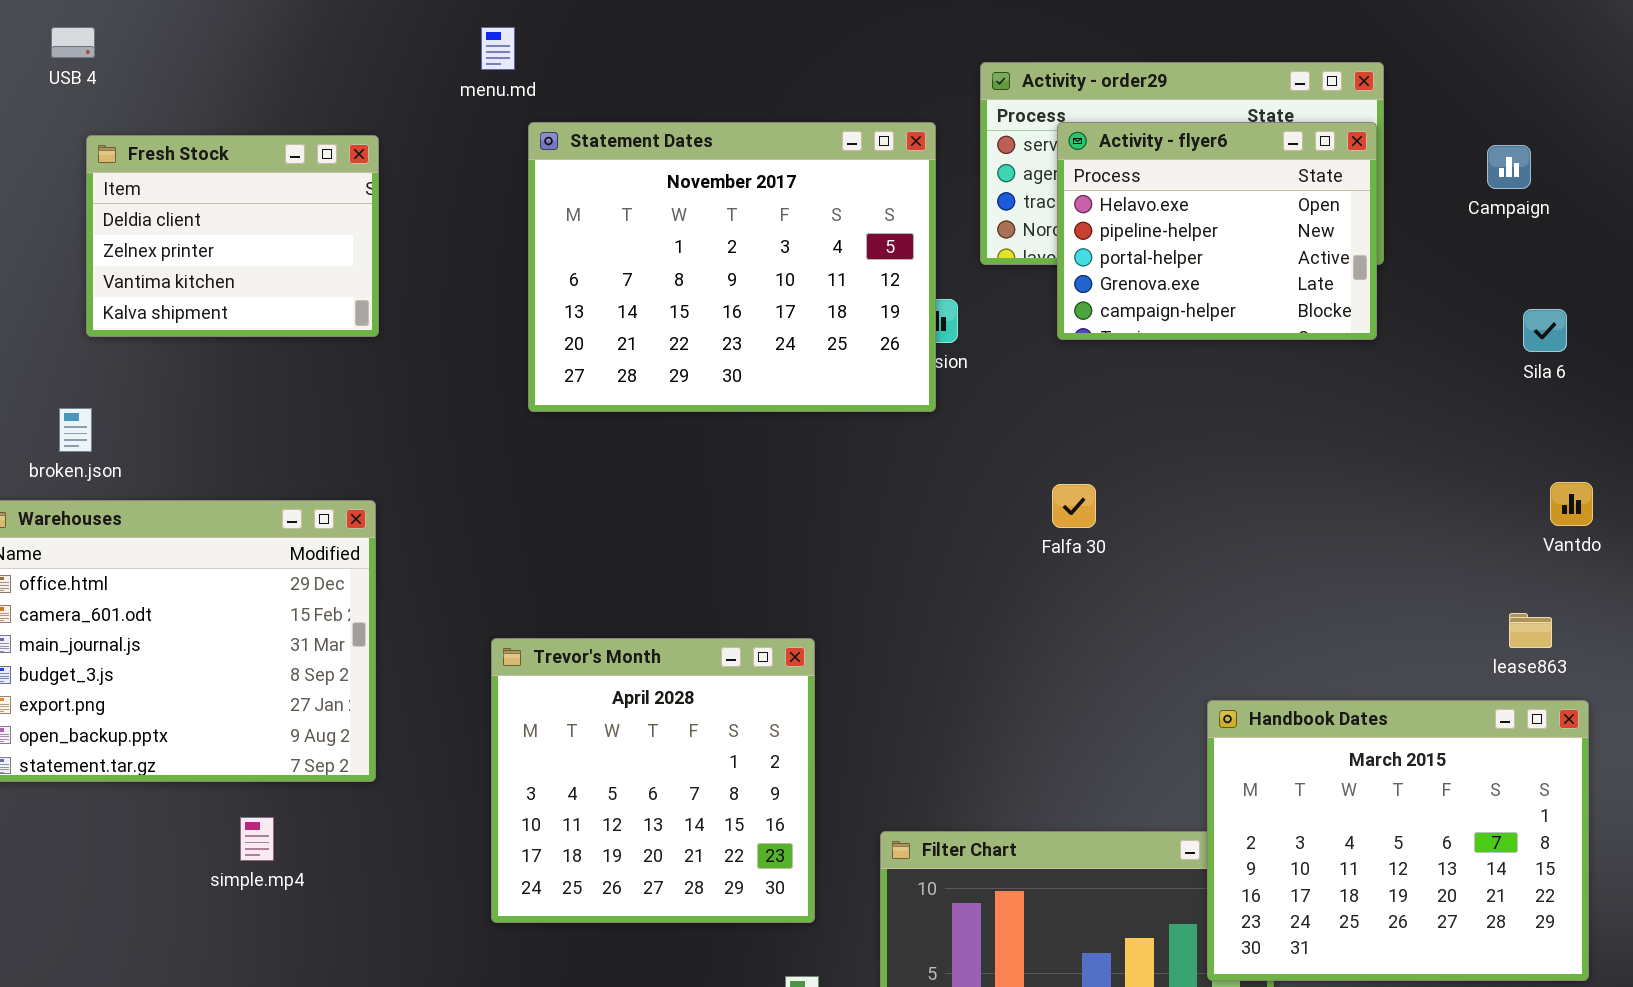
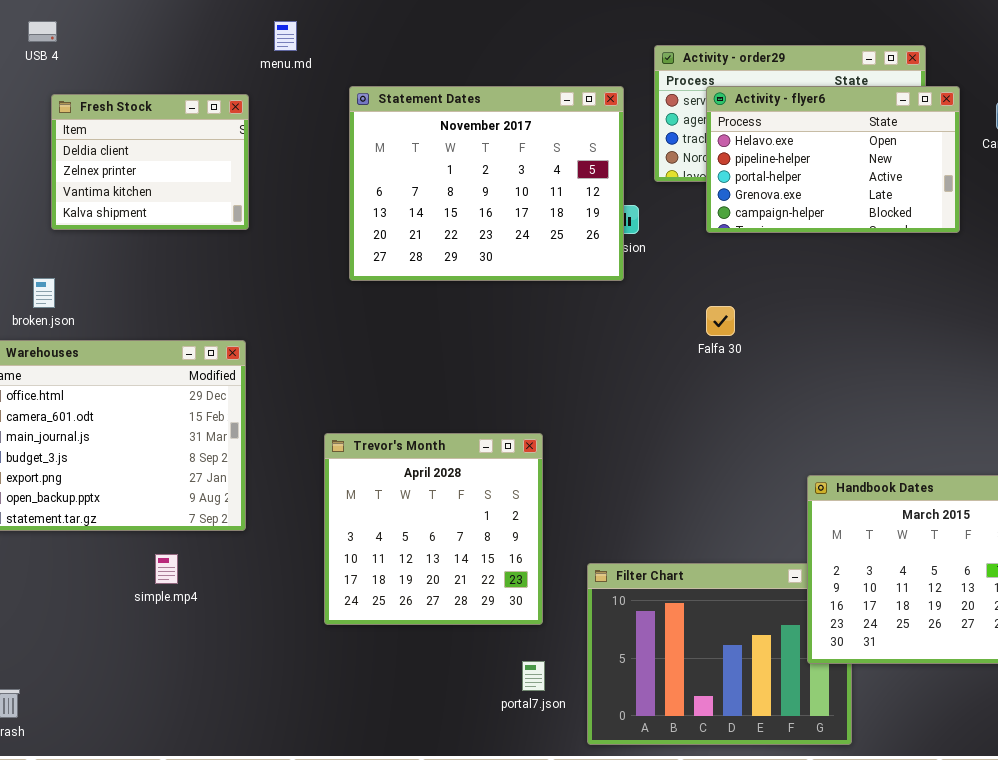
menu.md: [481,27,515,70] -> [274,21,297,51], moved
Activity - flyer6: [1057,122,1377,340] -> [706,86,960,233], resized
Falfa 30: [1052,484,1096,528] -> [706,306,735,336], moved

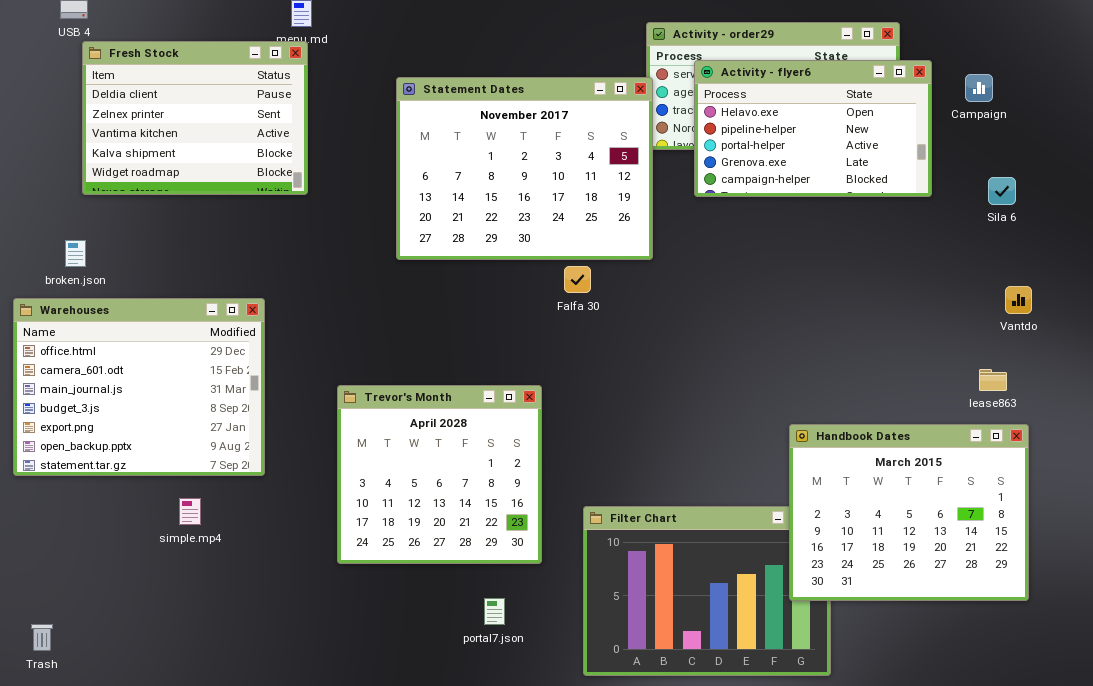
Statement Dates: [349,86,624,281] -> [396,77,653,260], moved
Fresh Stock: [51,94,249,230] -> [82,41,308,195], resized
Falfa 30: [706,306,735,336] -> [564,266,591,293], moved
portal7.json: [522,661,545,691] -> [484,598,505,625], moved

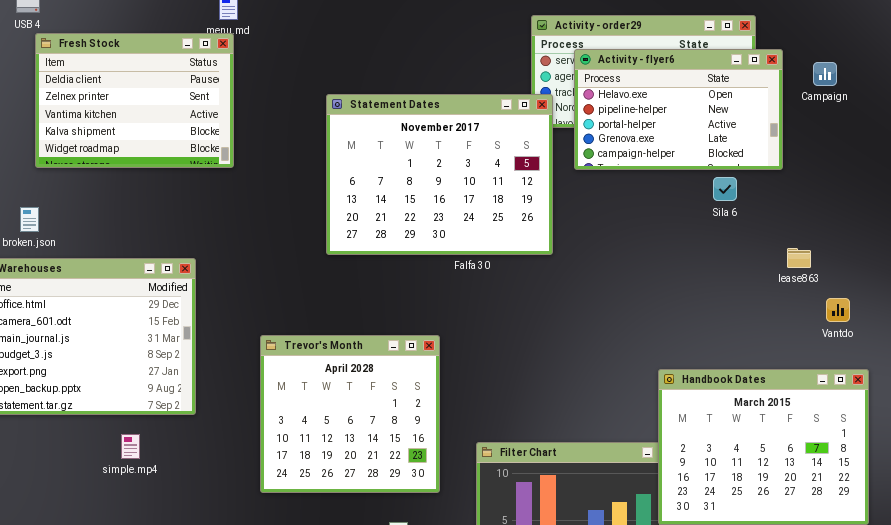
Statement Dates: [396,77,653,260] -> [326,94,553,255], moved
Sila 6: [988,177,1016,205] -> [713,177,737,201], moved
Vantdo: [1005,286,1032,314] -> [826,298,850,322], moved
lease863: [979,369,1007,391] -> [787,248,811,268], moved

